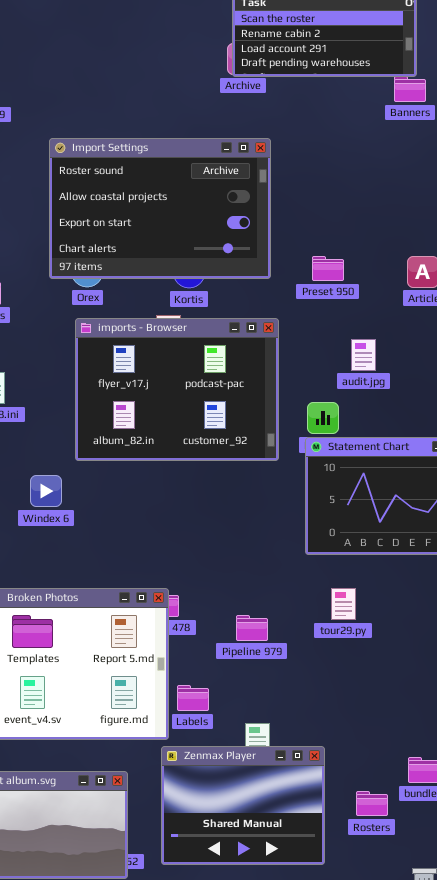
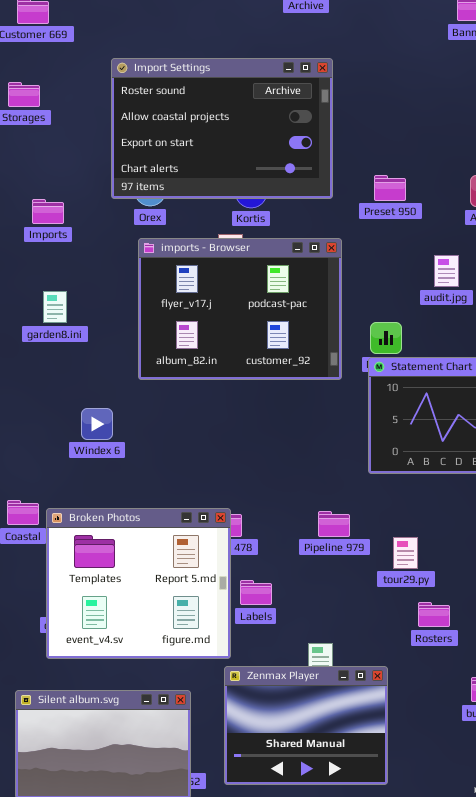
audit.jpg: [351,339,376,371] -> [434,255,459,287], moved
Windex 6: [30,475,62,507] -> [81,408,113,440], moved
tour29.py: [331,588,356,620] -> [393,537,418,569], moved
Pipeline 979: [236,615,268,641] -> [318,511,350,537], moved
Labels: [177,685,209,711] -> [240,580,272,605], moved
Rosters: [356,791,388,816] -> [418,602,450,627], moved

